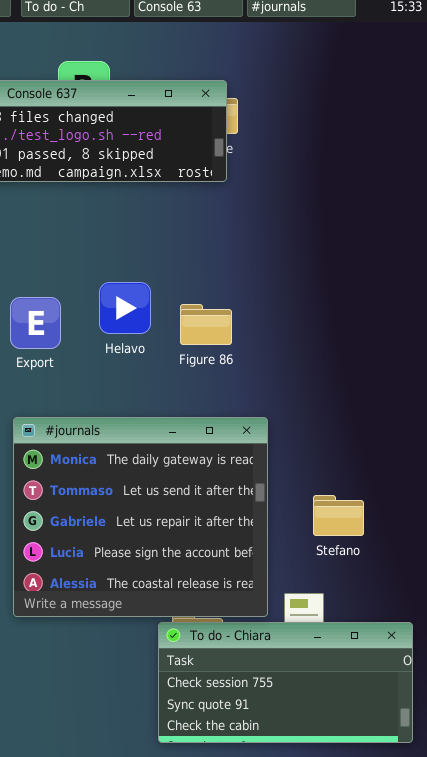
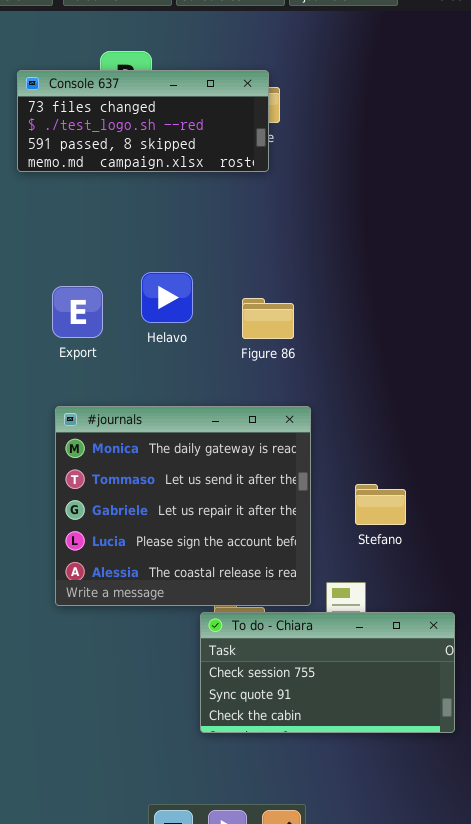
Figure 86: [180,304,232,345] -> [242,298,294,339], moved

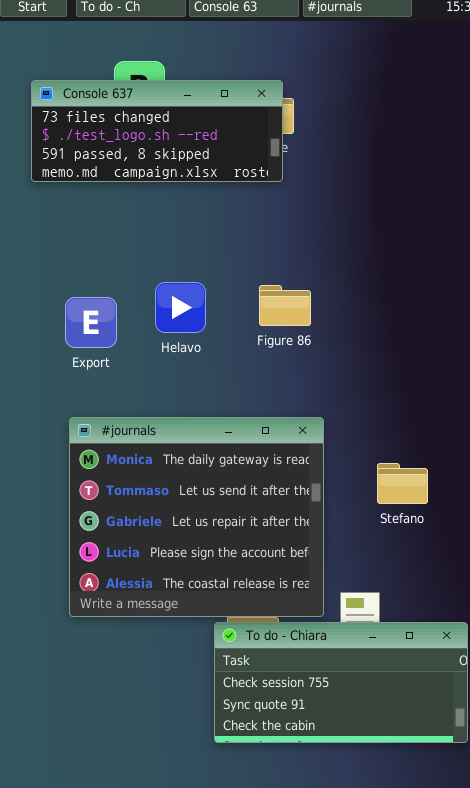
Figure 86: [242,298,294,339] -> [259,285,311,326], moved
Stefano: [355,484,406,525] -> [377,463,428,504], moved

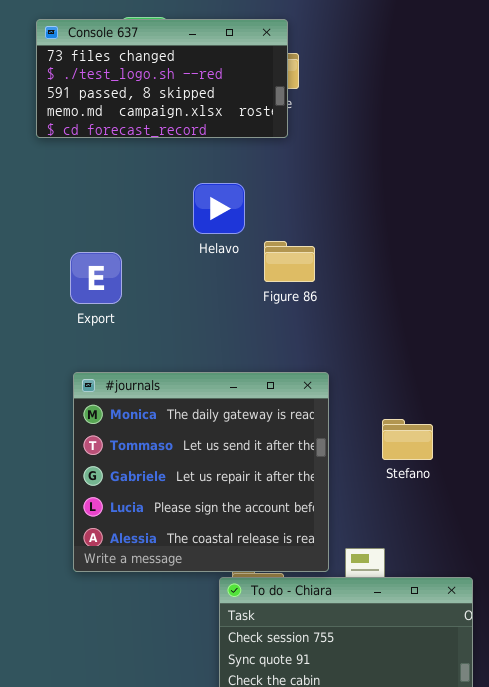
Console 637: [31,80,283,182] -> [36,19,288,138], resized
Helavo: [155,282,206,333] -> [193,183,245,234], moved

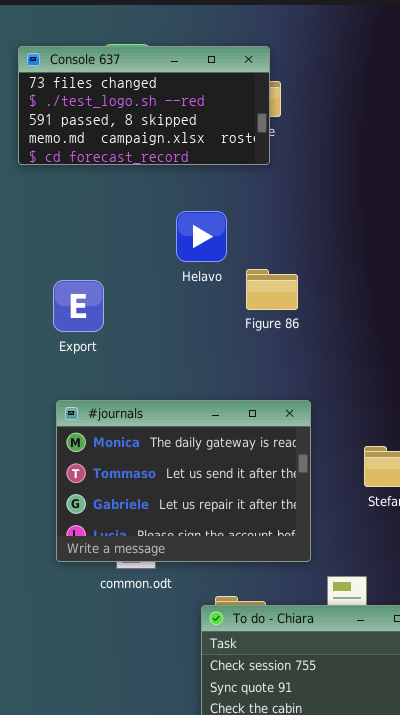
#journals: [73,372,329,572] -> [56,400,311,562], resized

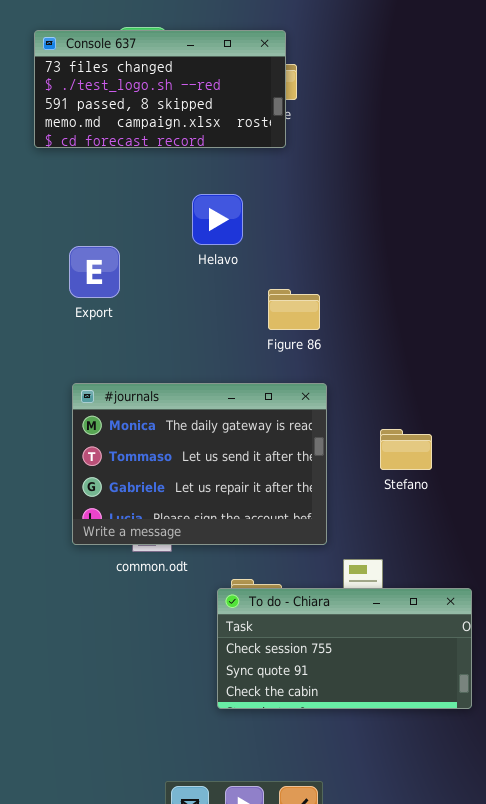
Figure 86: [246,269,298,310] -> [268,289,320,330], moved
Export: [53,280,104,332] -> [69,246,120,298], moved

